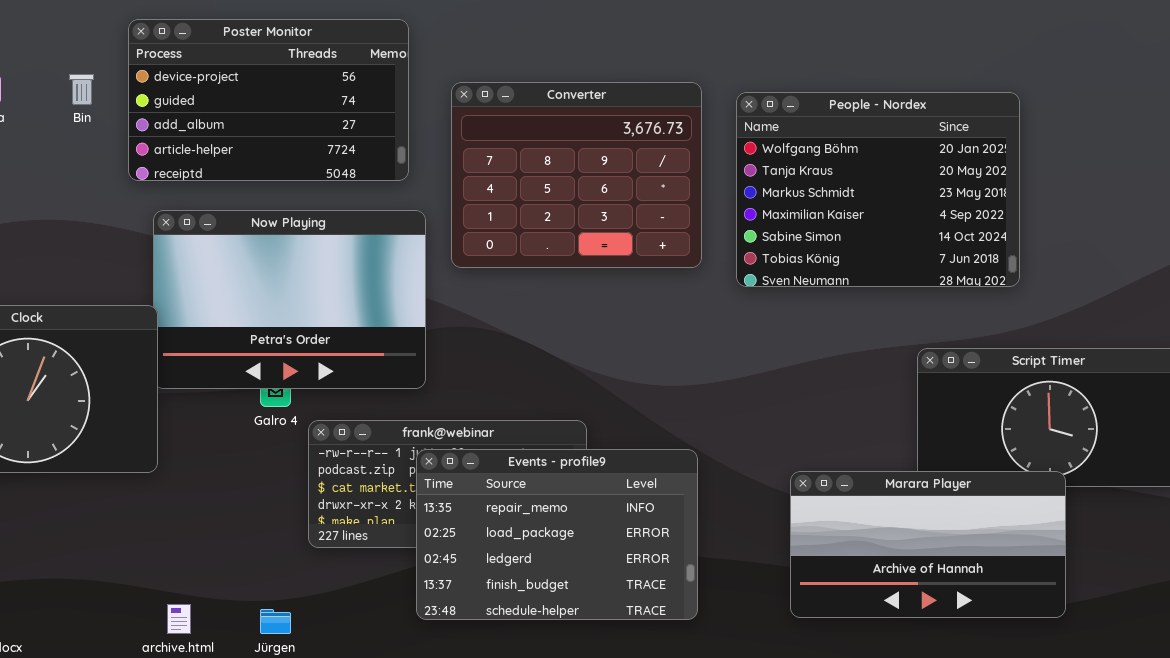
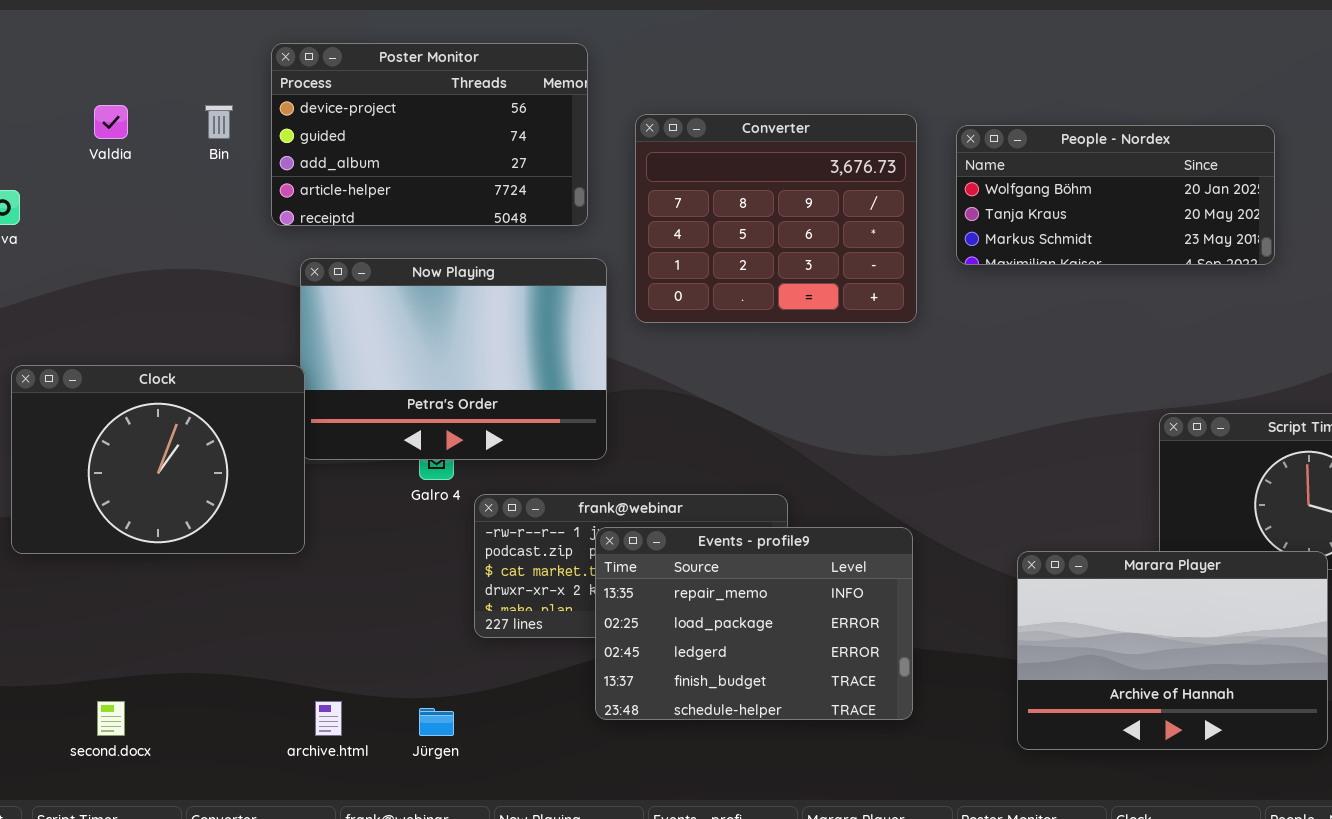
People - Nordex: [736,92,1020,287] -> [956,125,1275,265], resized
Marara Player: [790,471,1066,618] -> [1017,551,1328,750], resized

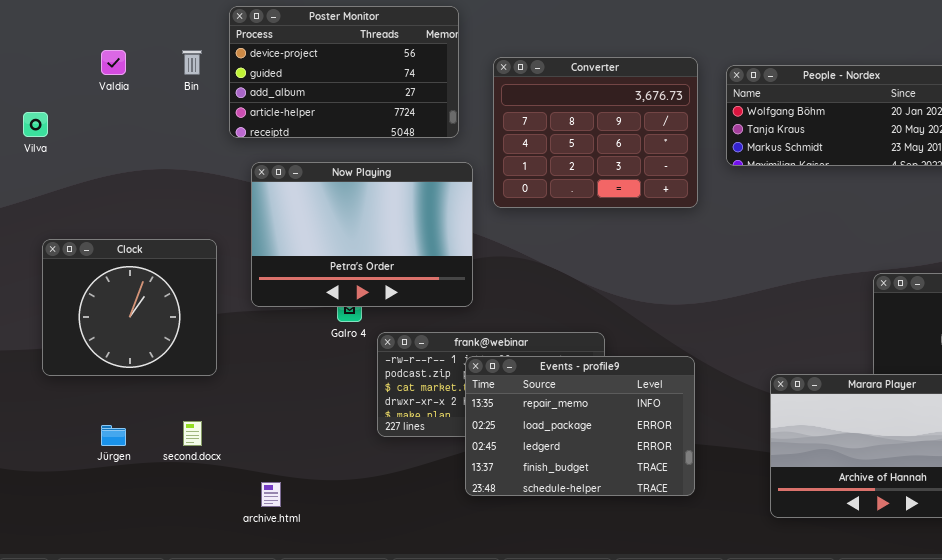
Clock: [11,365,305,554] -> [42,239,217,376], resized
second.docx: [97,701,125,736] -> [183,421,202,446], moved
Jürgen: [419,708,454,736] -> [101,425,126,446], moved

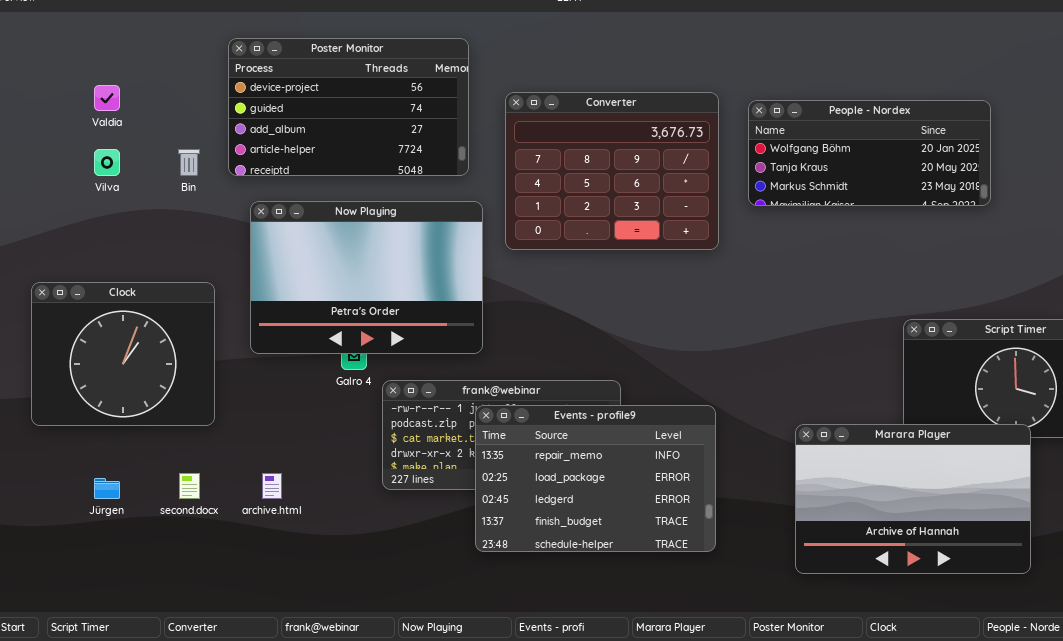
Bin: [182,50,202,75] -> [178,149,200,176], moved
Vilva: [23,112,48,137] -> [94,149,120,176], moved
archive.html: [261,482,281,507] -> [262,473,282,499], moved

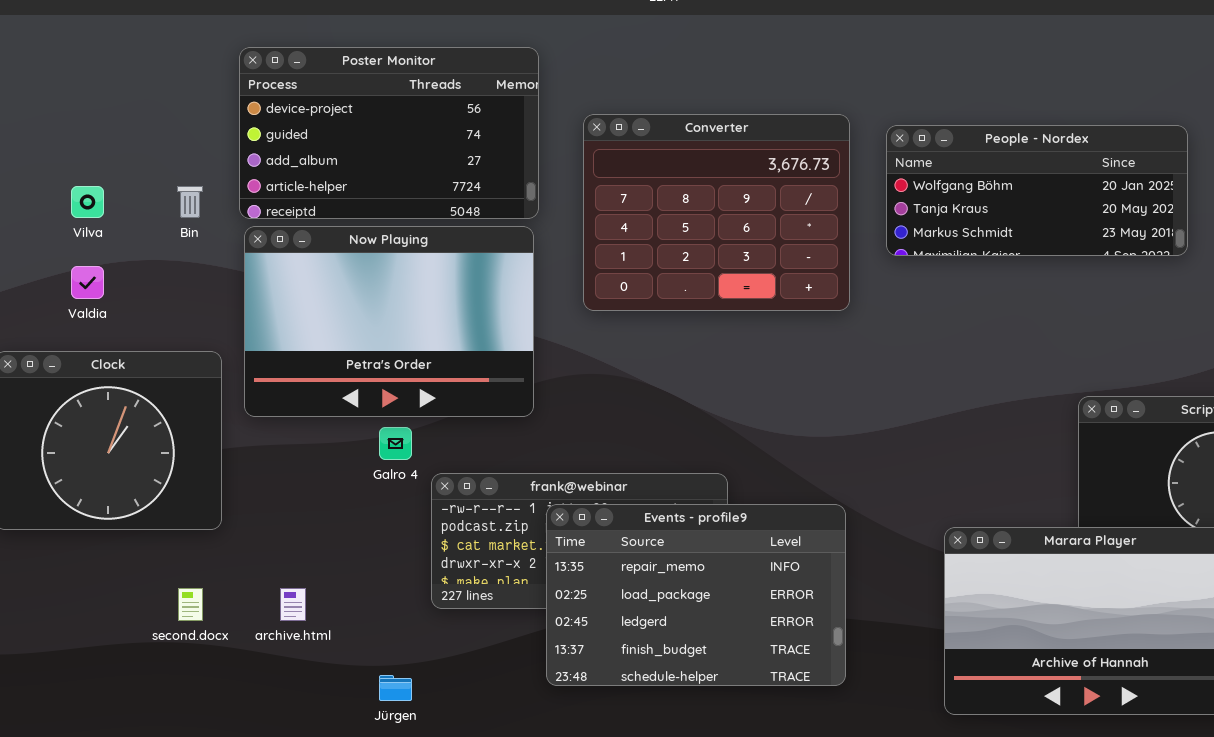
Valdia: [94,85,120,111] -> [71,266,104,299], moved
Now Playing: [250,201,483,354] -> [244,226,534,417], moved
Jürgen: [94,478,120,499] -> [379,675,412,701], moved

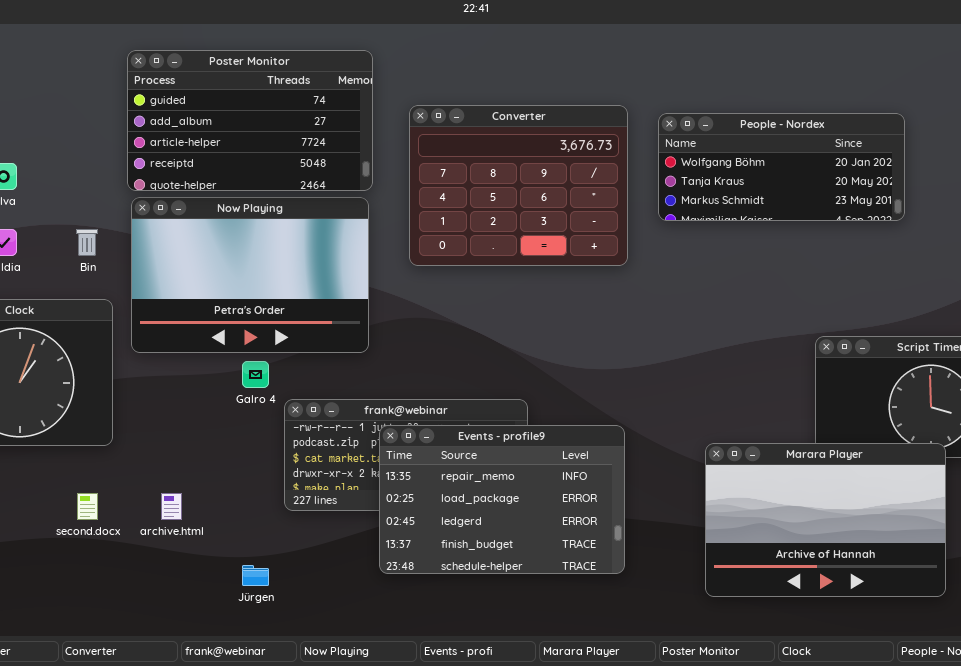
Poster Monitor: [239,47,539,219] -> [127,50,373,191], scrolled down 1 row
Bin: [177,186,203,218] -> [76,229,98,256], moved

